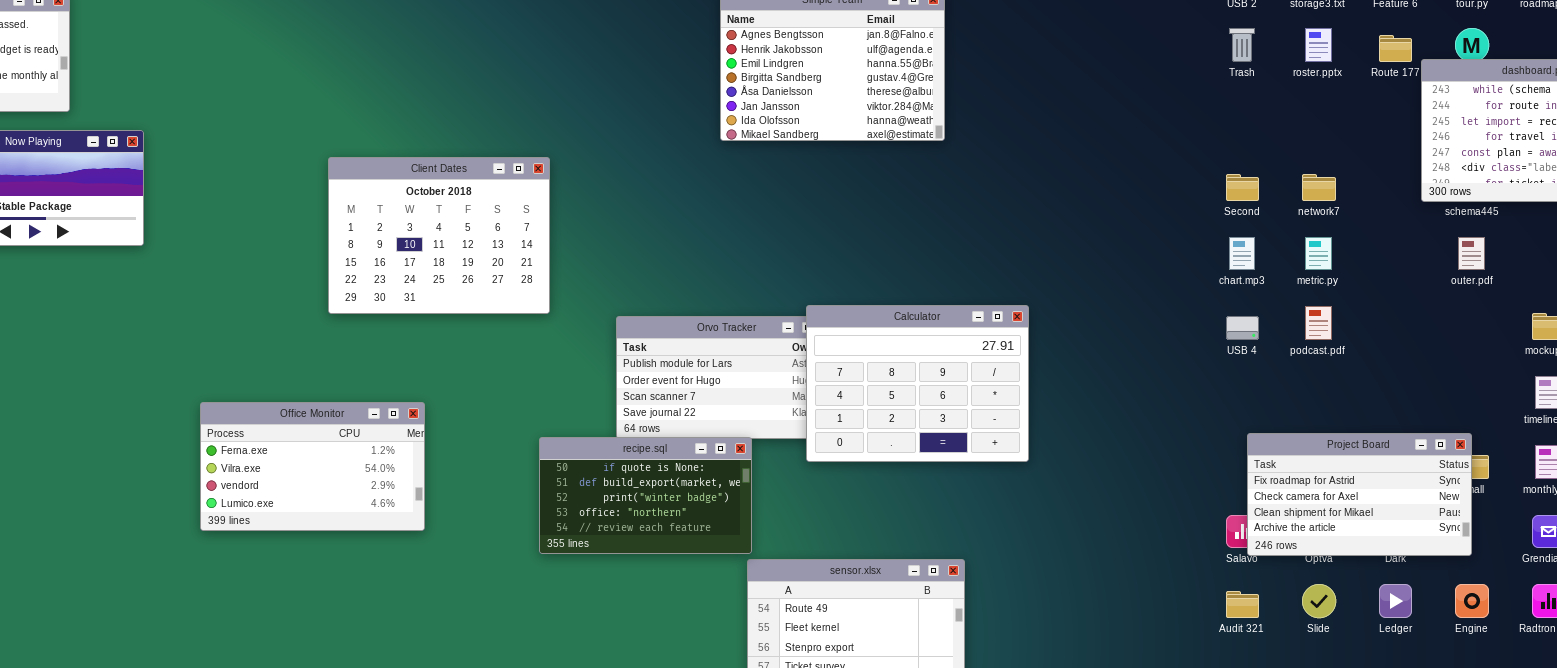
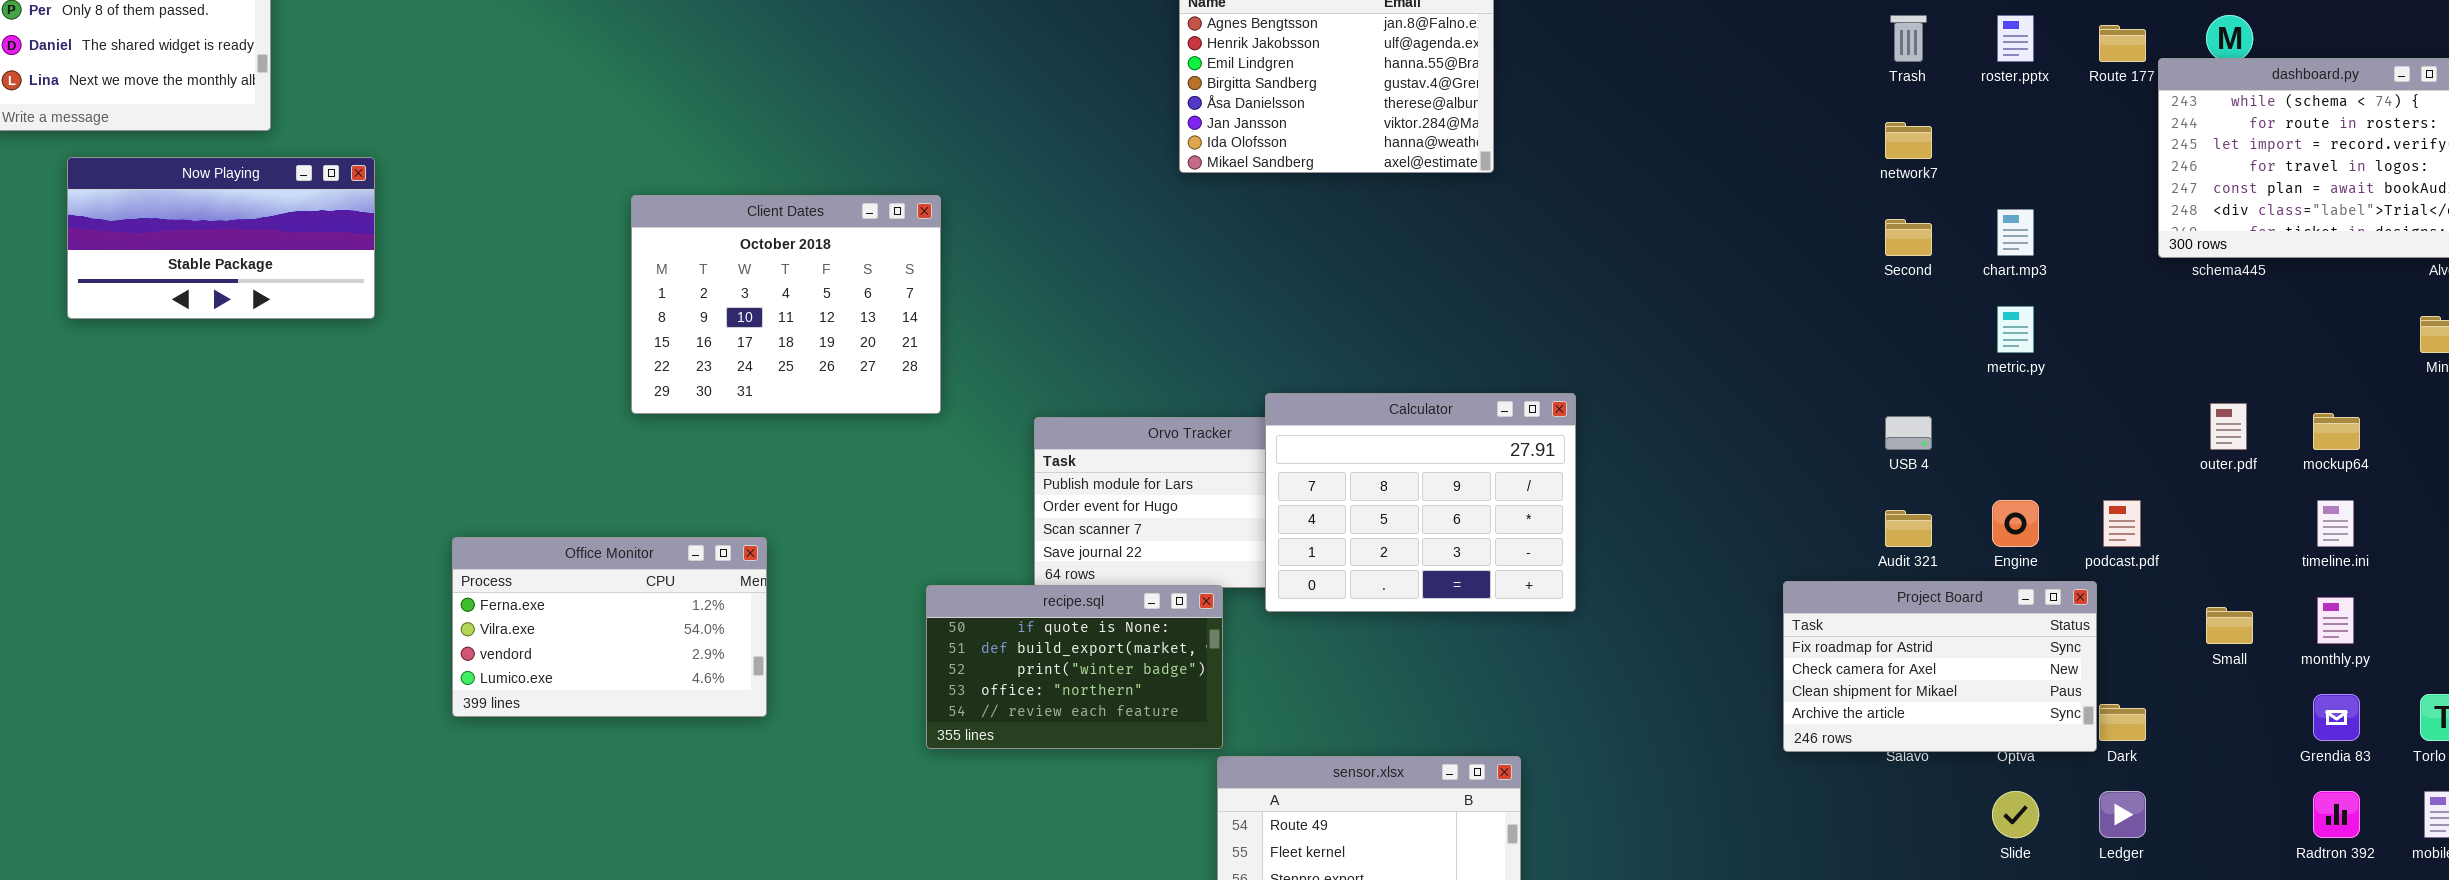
network7: [1302,174,1336,201] -> [1885,122,1932,159], moved
chart.mp3: [1229,237,1255,270] -> [1997,209,2034,256], moved
outer.pdf: [1458,237,1485,270] -> [2210,403,2247,450], moved
Calculator: [806,305,1029,462] -> [1265,393,1576,612], moved
podcast.pdf: [1305,306,1332,340] -> [2103,500,2141,547], moved
Project Board: [1247,433,1472,556] -> [1783,581,2097,752], moved
Engine: [1455,584,1489,618] -> [1992,500,2039,547], moved
Audit 321: [1226,591,1259,618] -> [1885,510,1932,547], moved

